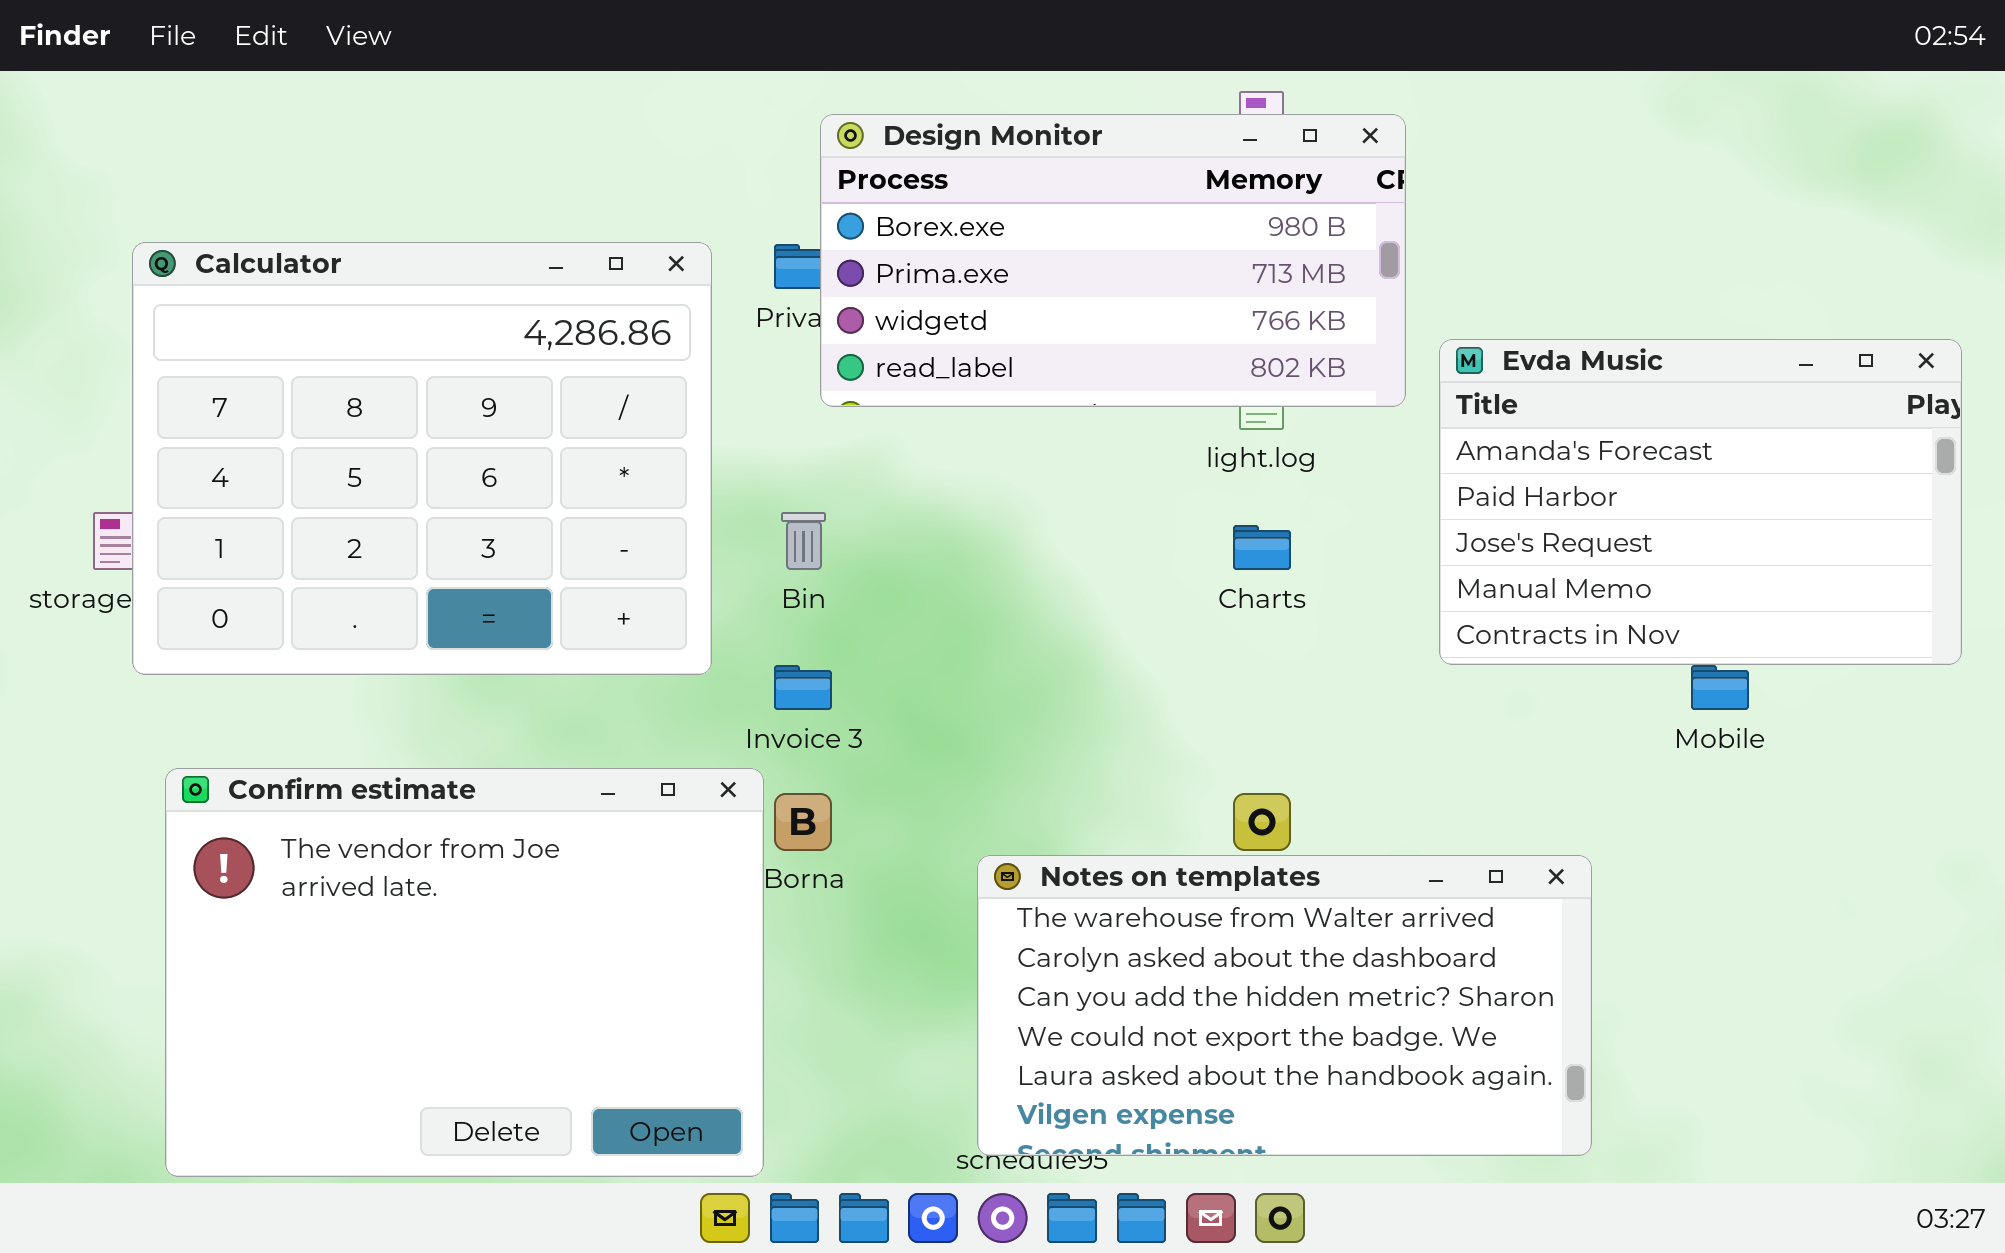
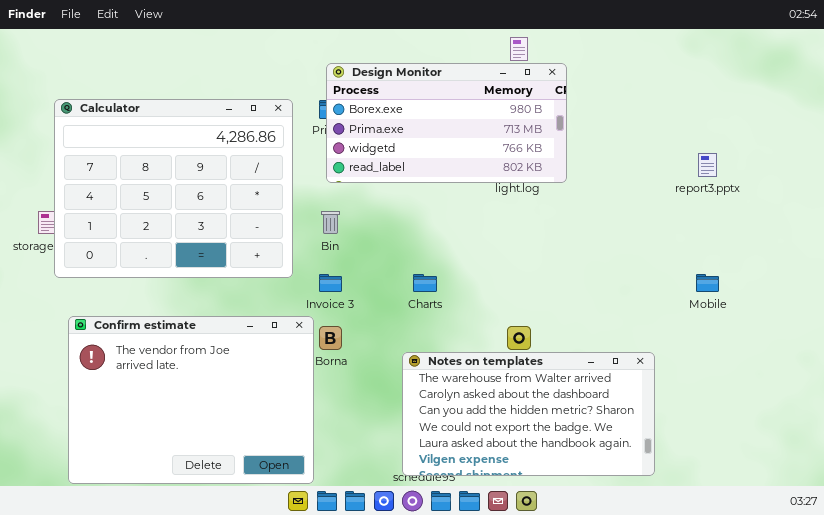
Design Monitor: [820,114,1406,407] -> [326,63,567,183], moved
Evda Music: [1439,339,1962,665] -> none, closed
Charts: [1233,525,1291,570] -> [413,274,437,292], moved

